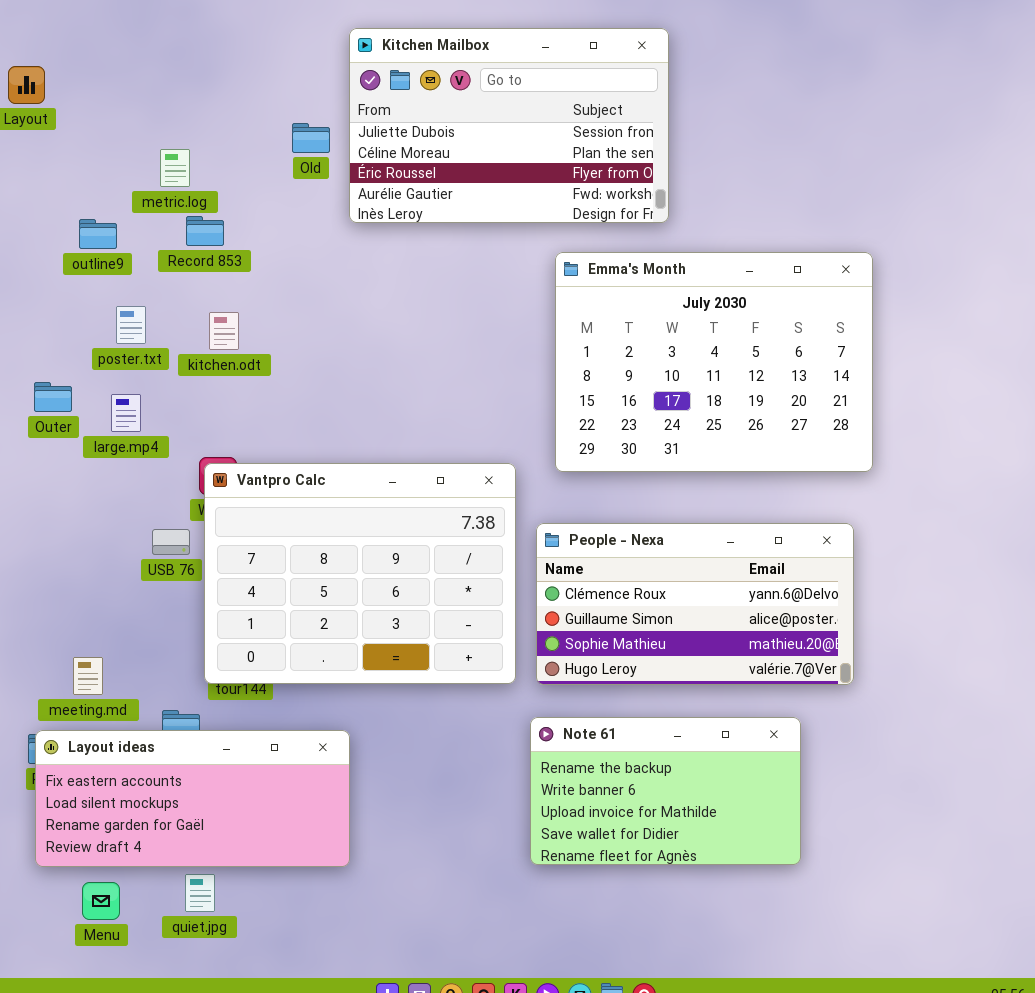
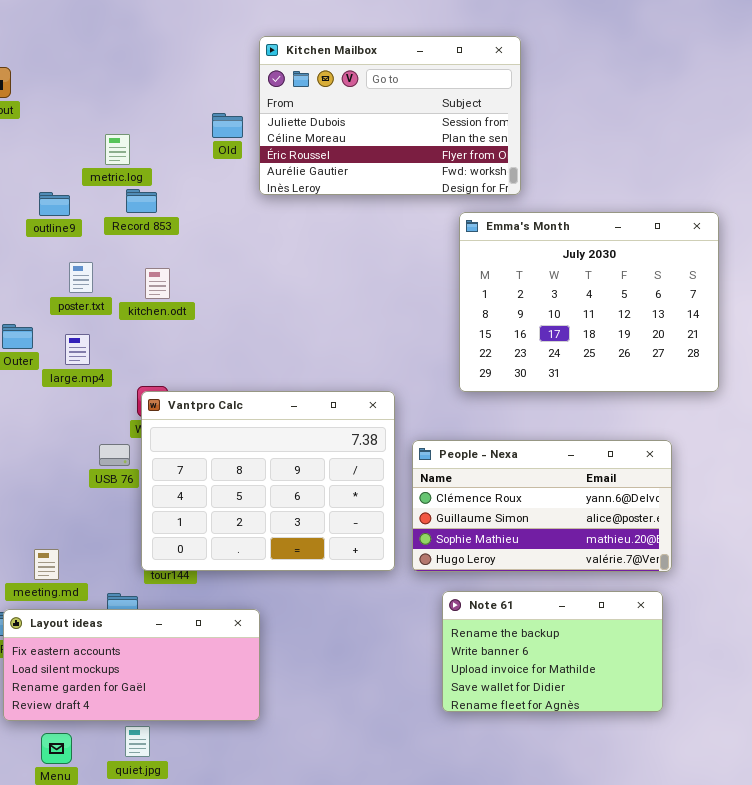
Emma's Month: [555,252,873,472] -> [459,212,719,392], moved
Note 61: [530,717,801,865] -> [442,591,663,712], moved

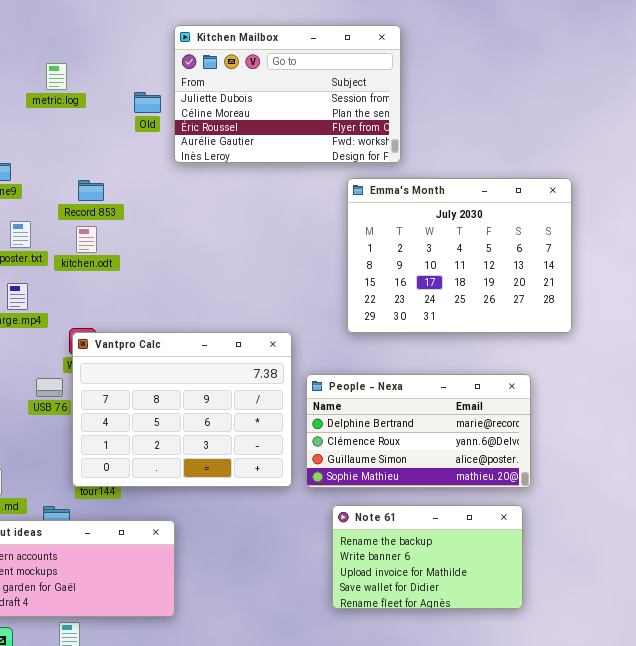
metric.log: [105,134,130,165] -> [46,63,67,90], moved
Record 853: [126,189,157,213] -> [78,180,104,201], moved
People - Nexa: [412,440,672,572] -> [306,374,531,488], scrolled up 1 row

